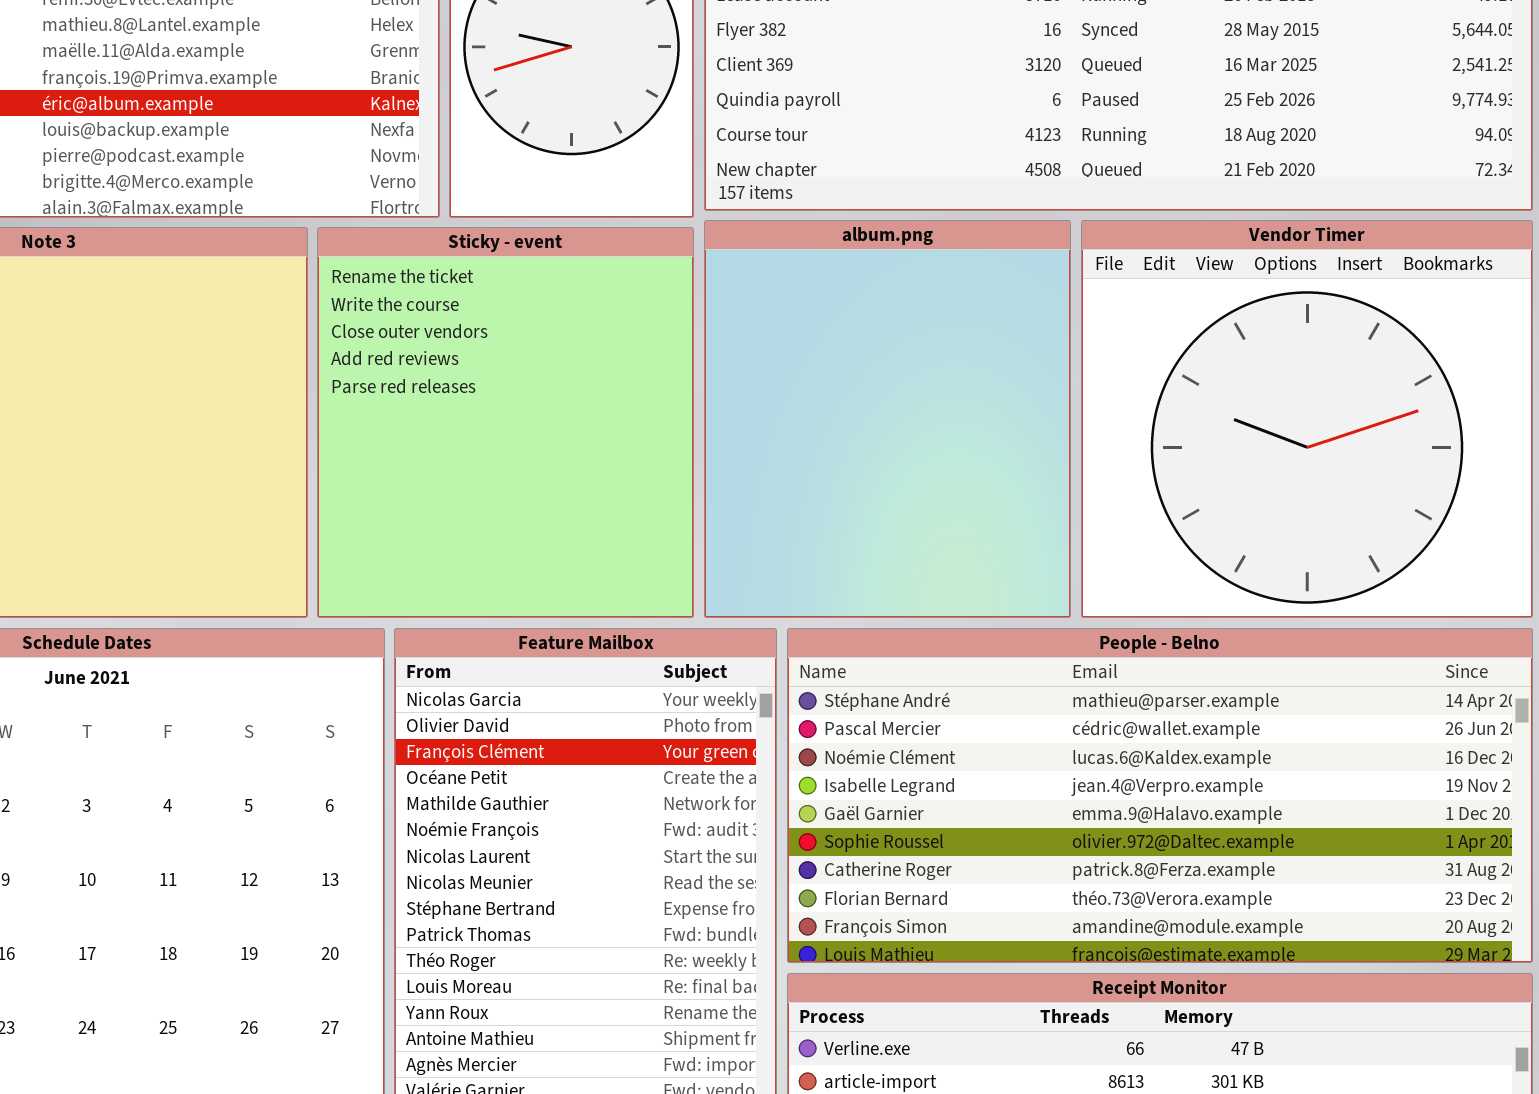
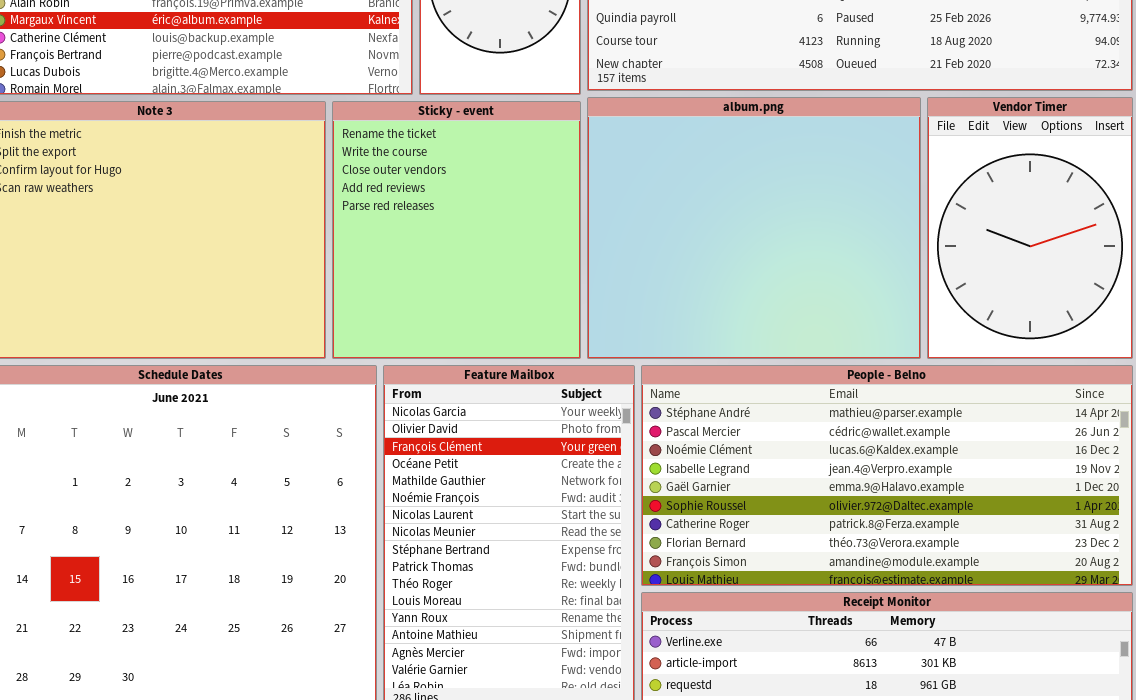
album.png: [704,220,1071,618] -> [587,97,921,359], resized
Vendor Timer: [1081,220,1533,618] -> [927,97,1133,359], resized

